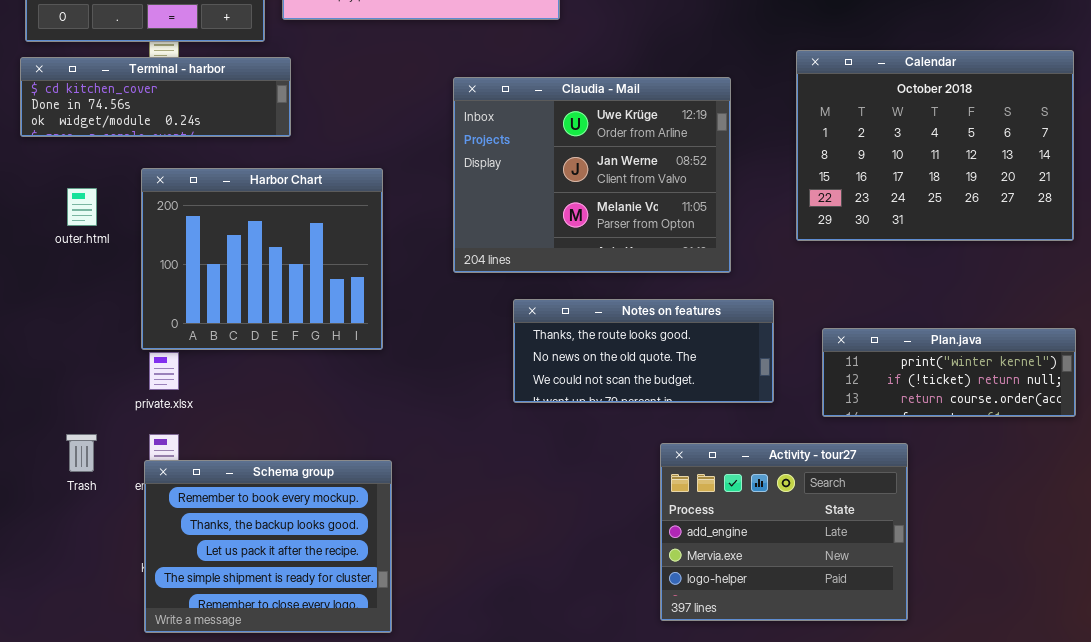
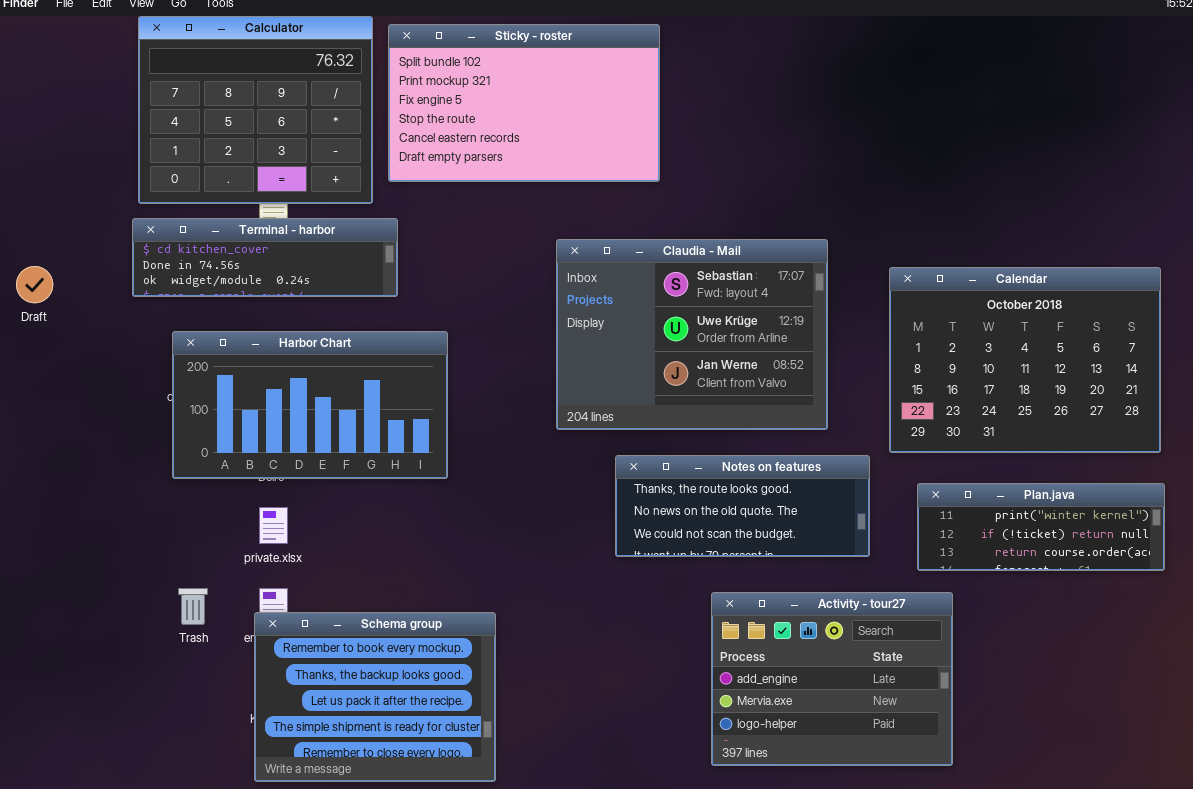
Calendar: [796,50,1074,241] -> [889,267,1161,453], moved
Claudia - Mail: [453,77,731,273] -> [556,239,828,430], scrolled up 1 row
Harbor Chart: [141,168,383,350] -> [172,331,448,479], moved, resized
Activity - tour27: [660,443,908,621] -> [711,592,953,766], moved

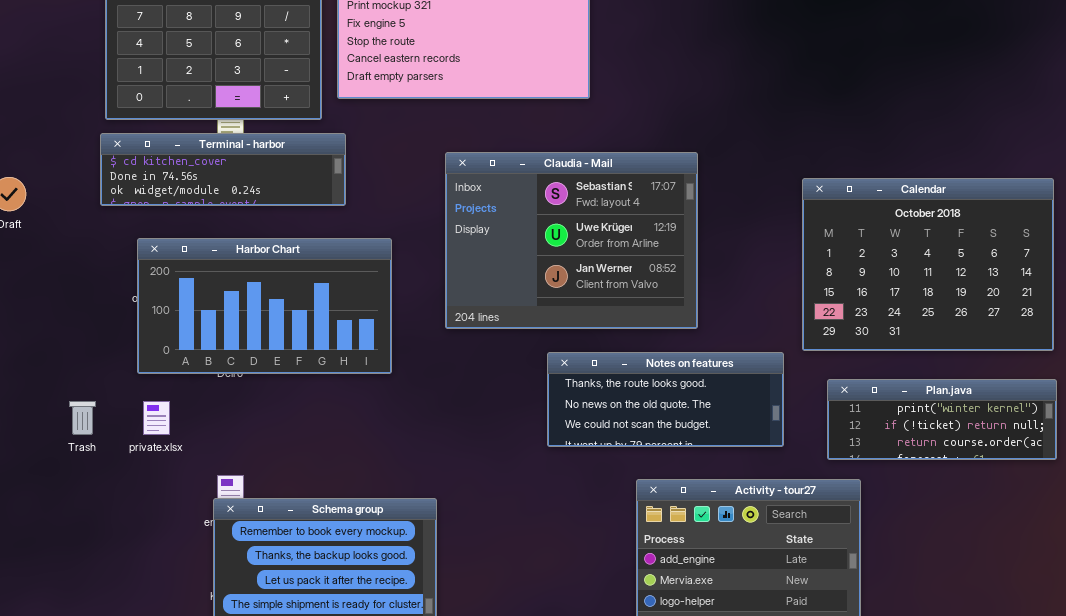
Claudia - Mail: [556,239,828,430] -> [445,152,698,329], moved
private.xlsx: [259,507,288,544] -> [143,401,170,435], moved
Trash: [178,588,208,625] -> [69,401,96,435], moved

